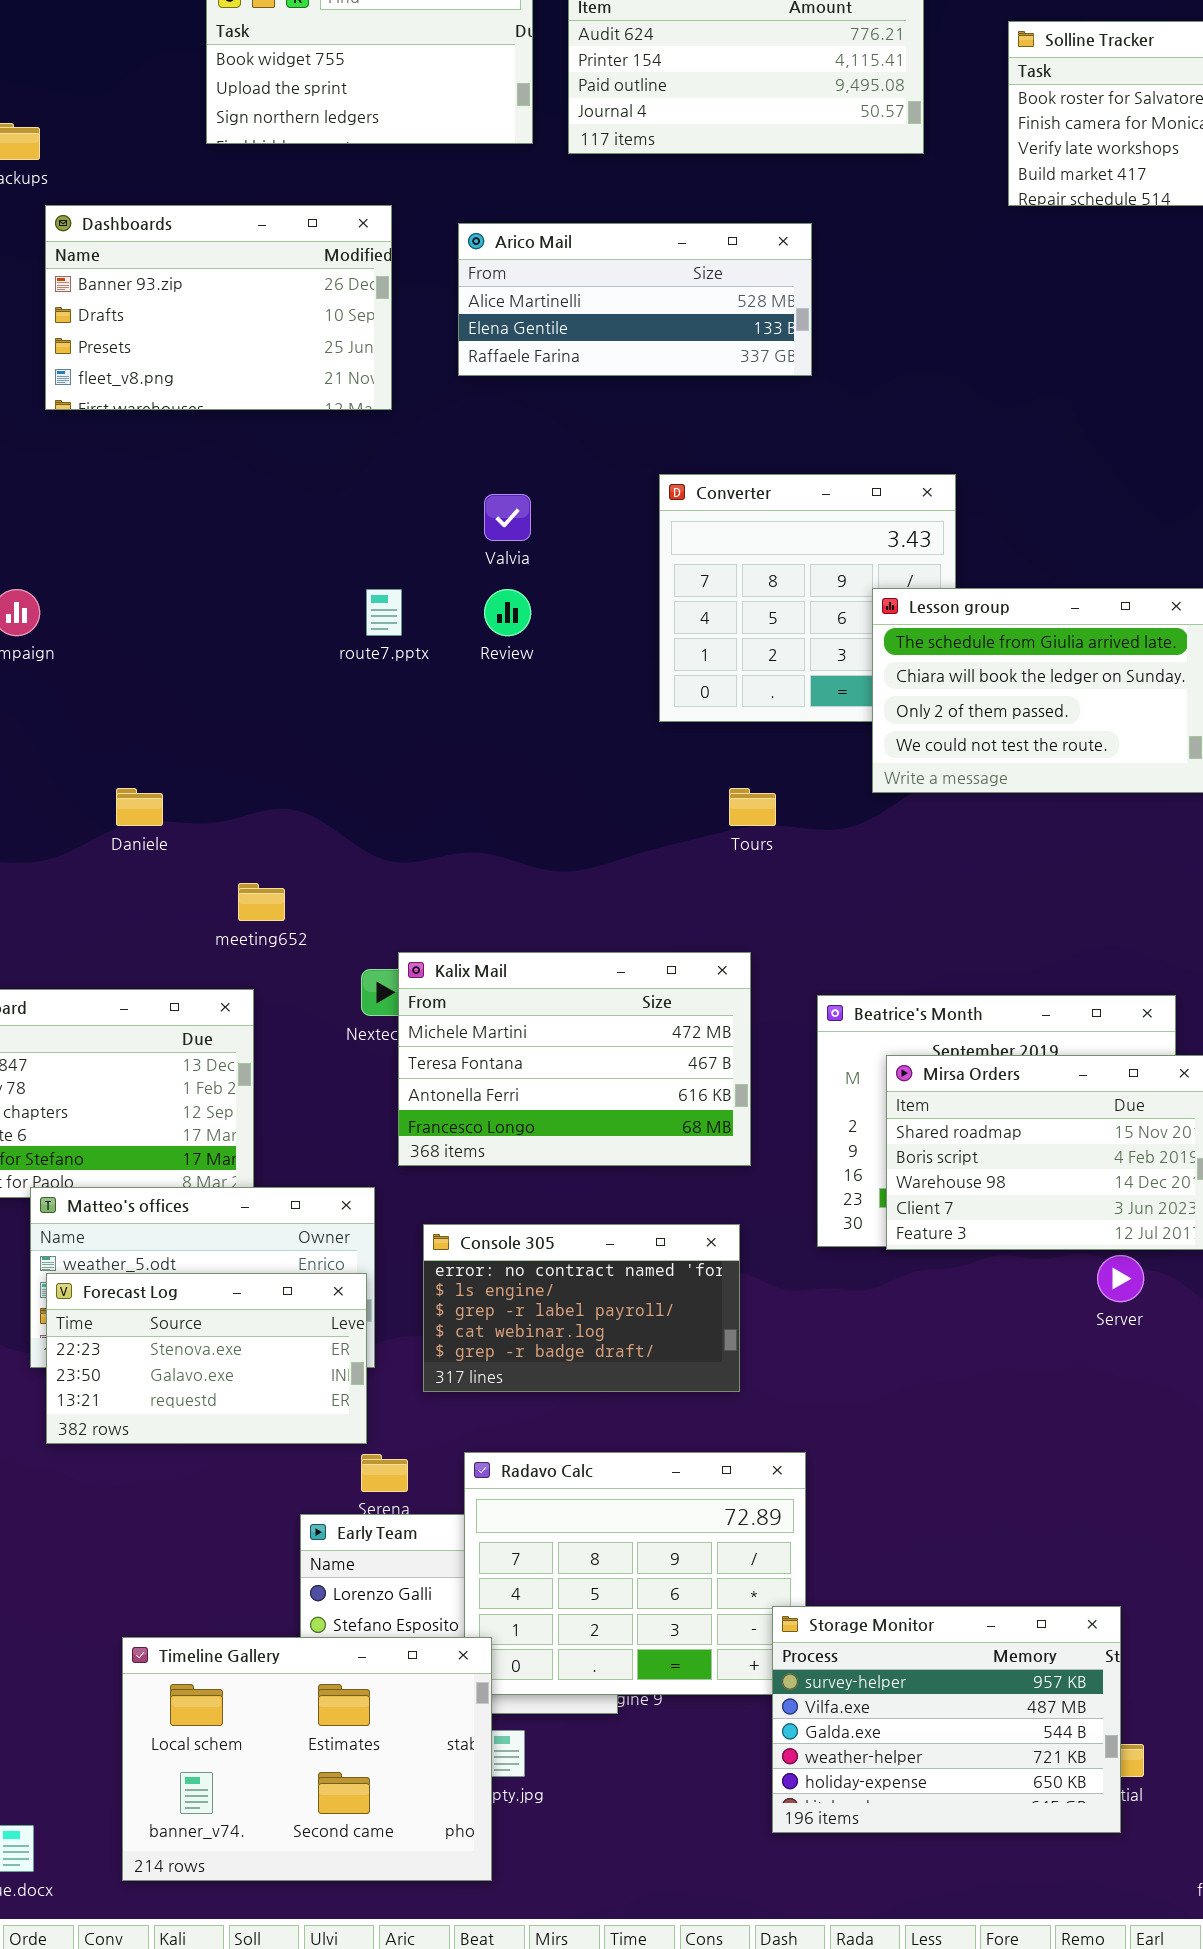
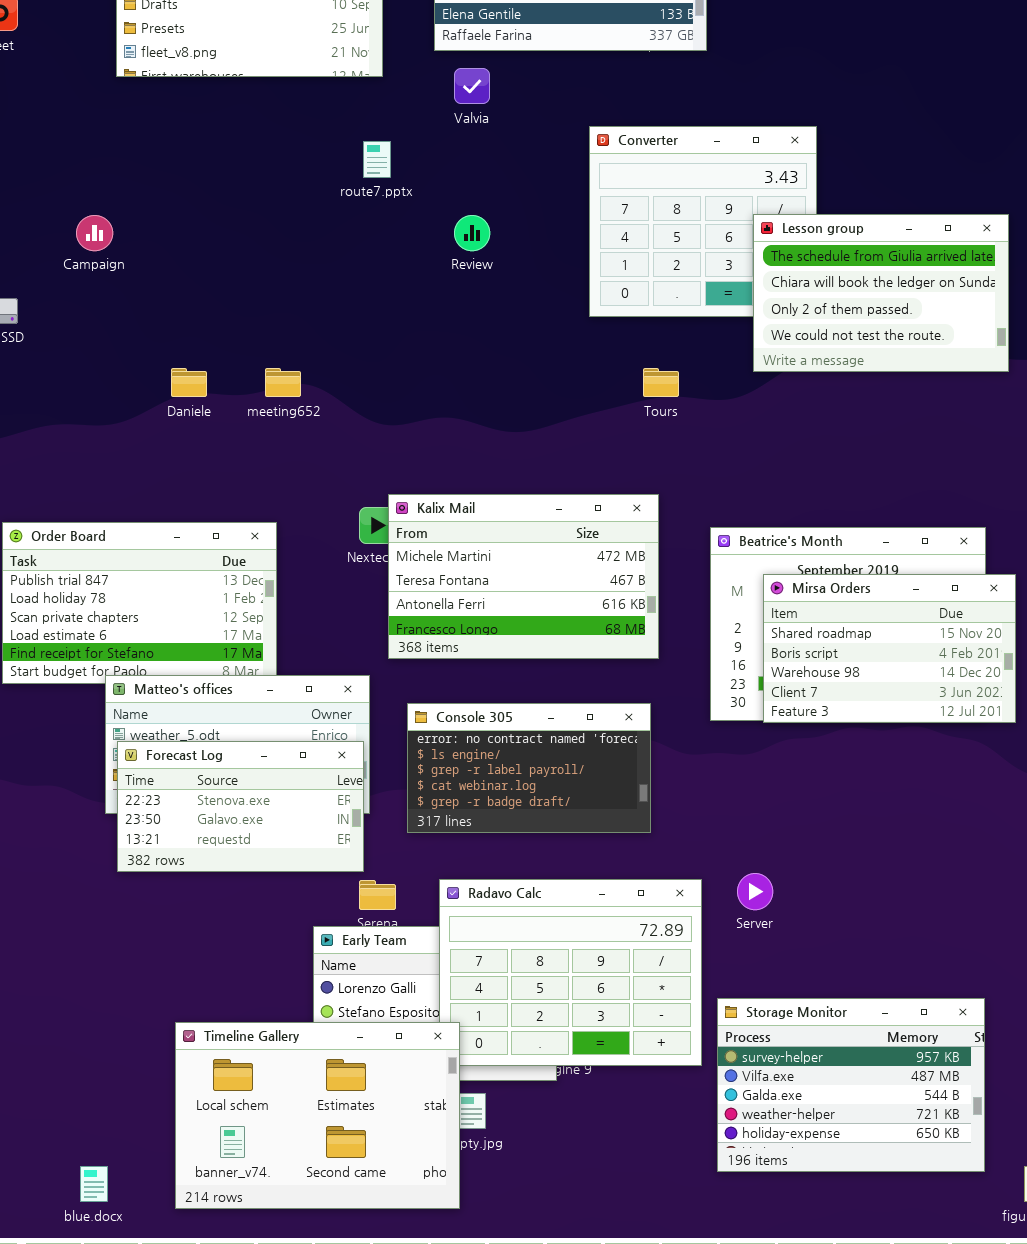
Valvia: [484,494,531,541] -> [454,68,490,104], moved
route7.pptx: [366,589,402,636] -> [363,141,391,178], moved
meeting652: [238,883,285,921] -> [265,368,301,397], moved
Server: [1097,1255,1144,1302] -> [737,873,773,910], moved
Storage Monitor: [772,1606,1121,1833] -> [717,998,985,1172], moved

